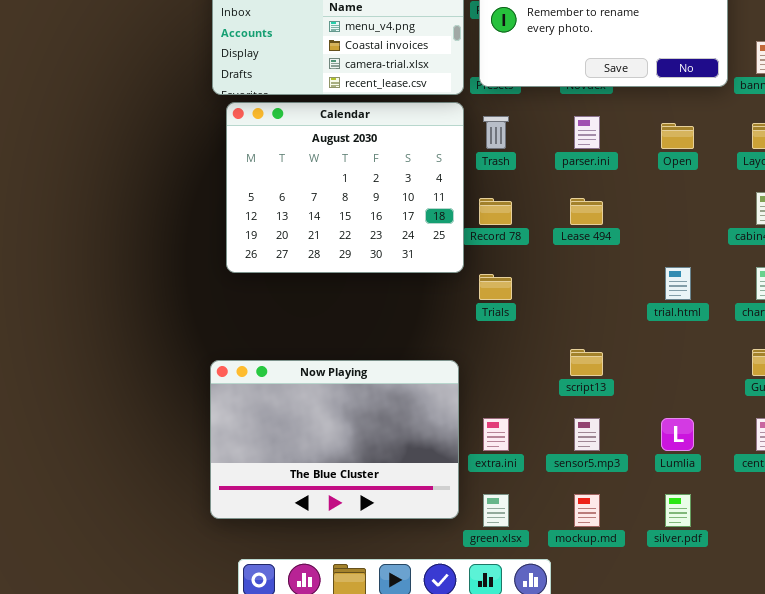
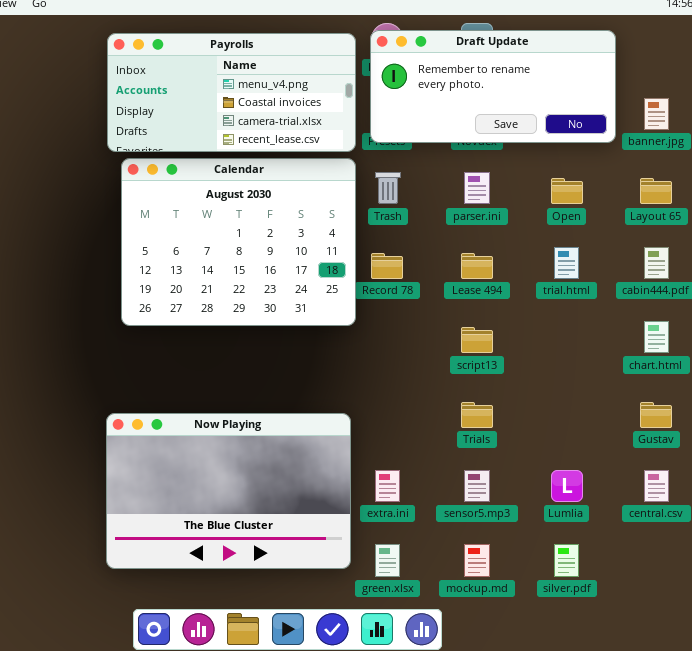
trial.html: [665,267,691,300] -> [554,247,579,279], moved
Trials: [479,274,512,300] -> [461,402,493,428], moved
script13: [570,349,603,376] -> [461,327,493,353], moved

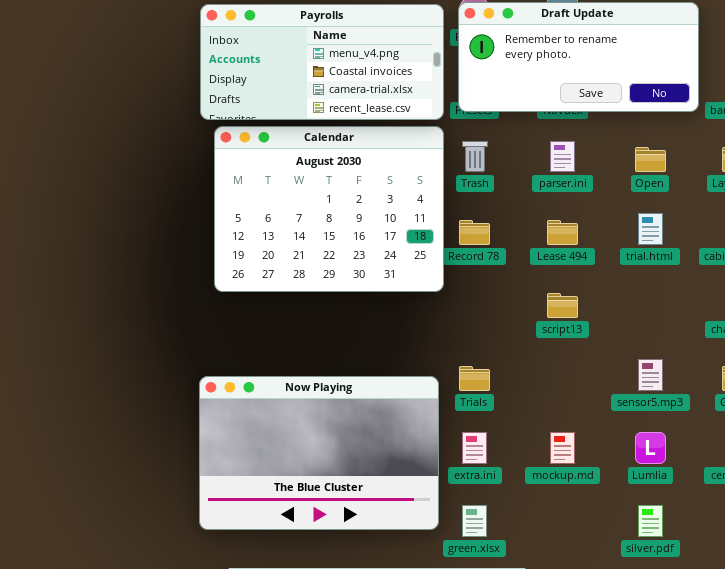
Trials: [461,402,493,428] -> [459,366,490,391], moved
sensor5.mp3: [464,470,490,502] -> [638,359,663,391], moved
mockup.md: [464,544,490,577] -> [550,432,575,464], moved

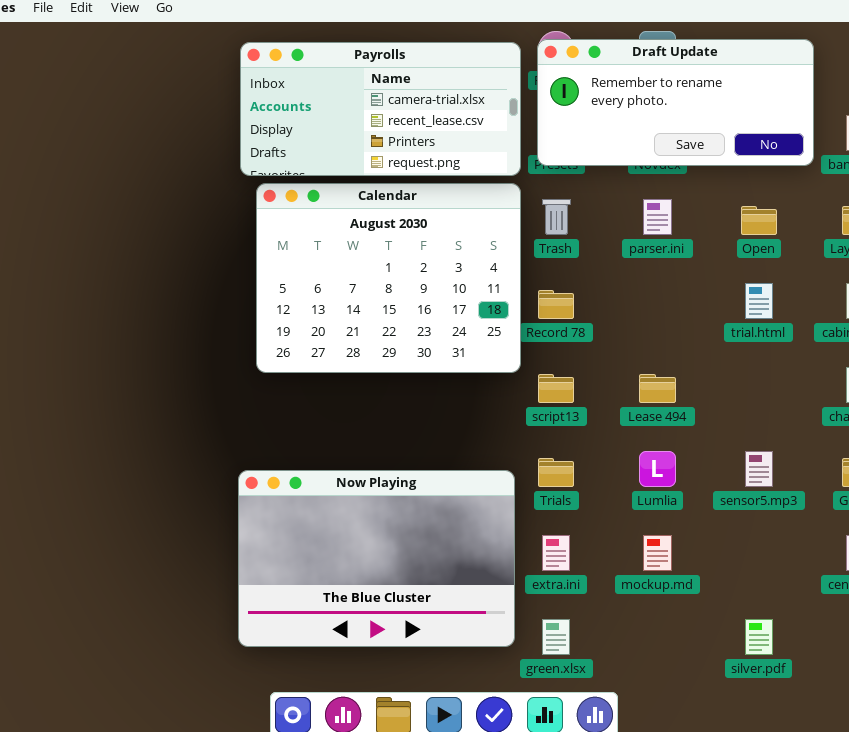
Payrolls: [200,4,444,120] -> [240,42,521,176], scrolled down 2 rows
Lease 494: [547,220,578,245] -> [639,374,676,403], moved
script13: [547,293,578,318] -> [538,374,574,403], moved
Lumlia: [635,432,666,464] -> [639,451,676,487], moved

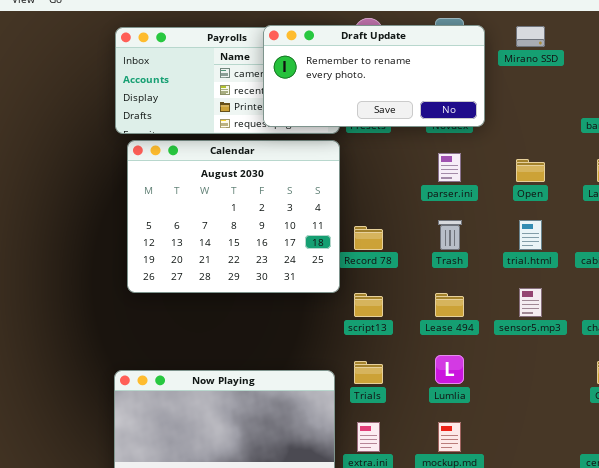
Draft Update: [537,39,814,166] -> [263,25,485,127], moved
Trash: [542,199,571,235] -> [438,220,462,250], moved
sensor5.mp3: [745,451,773,487] -> [519,288,542,317], moved

